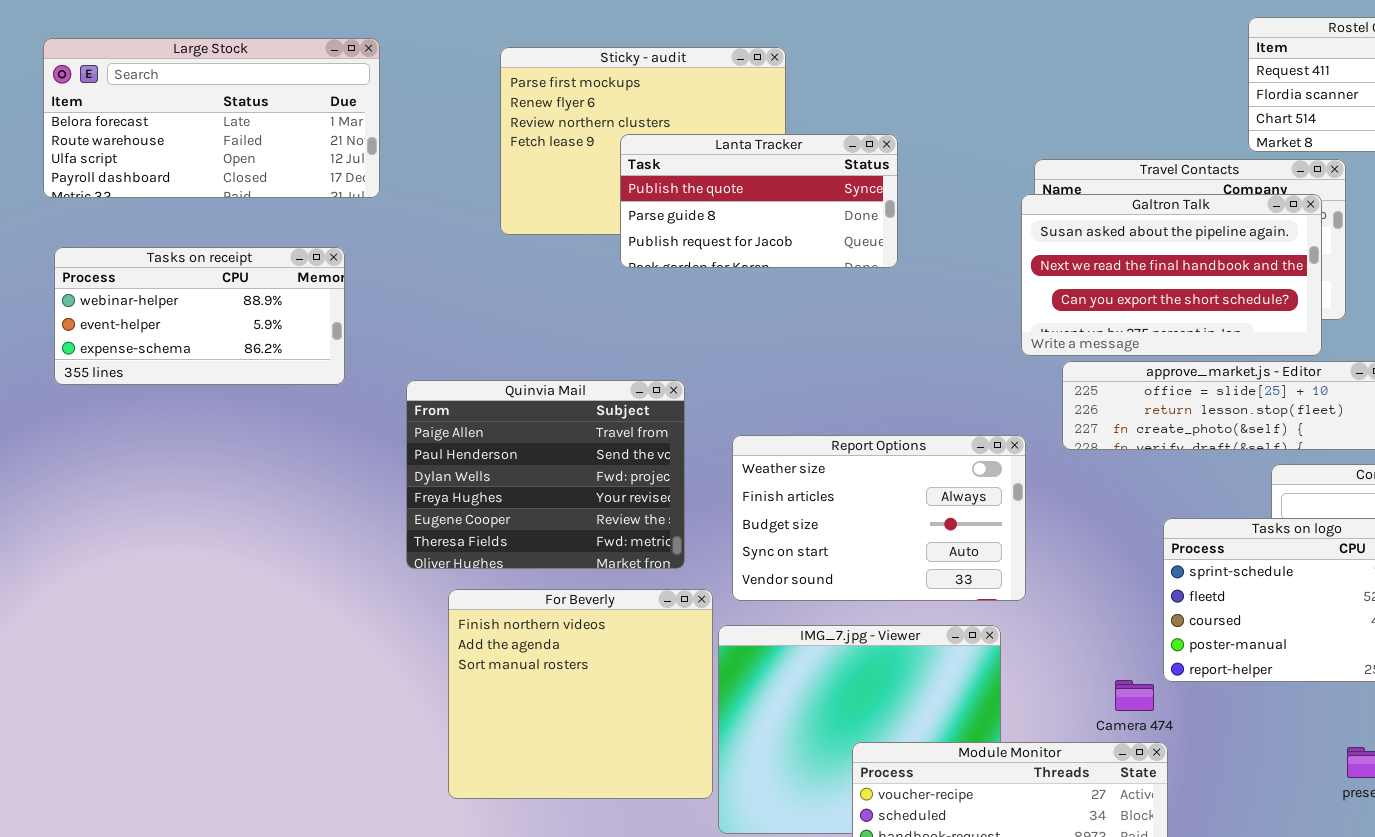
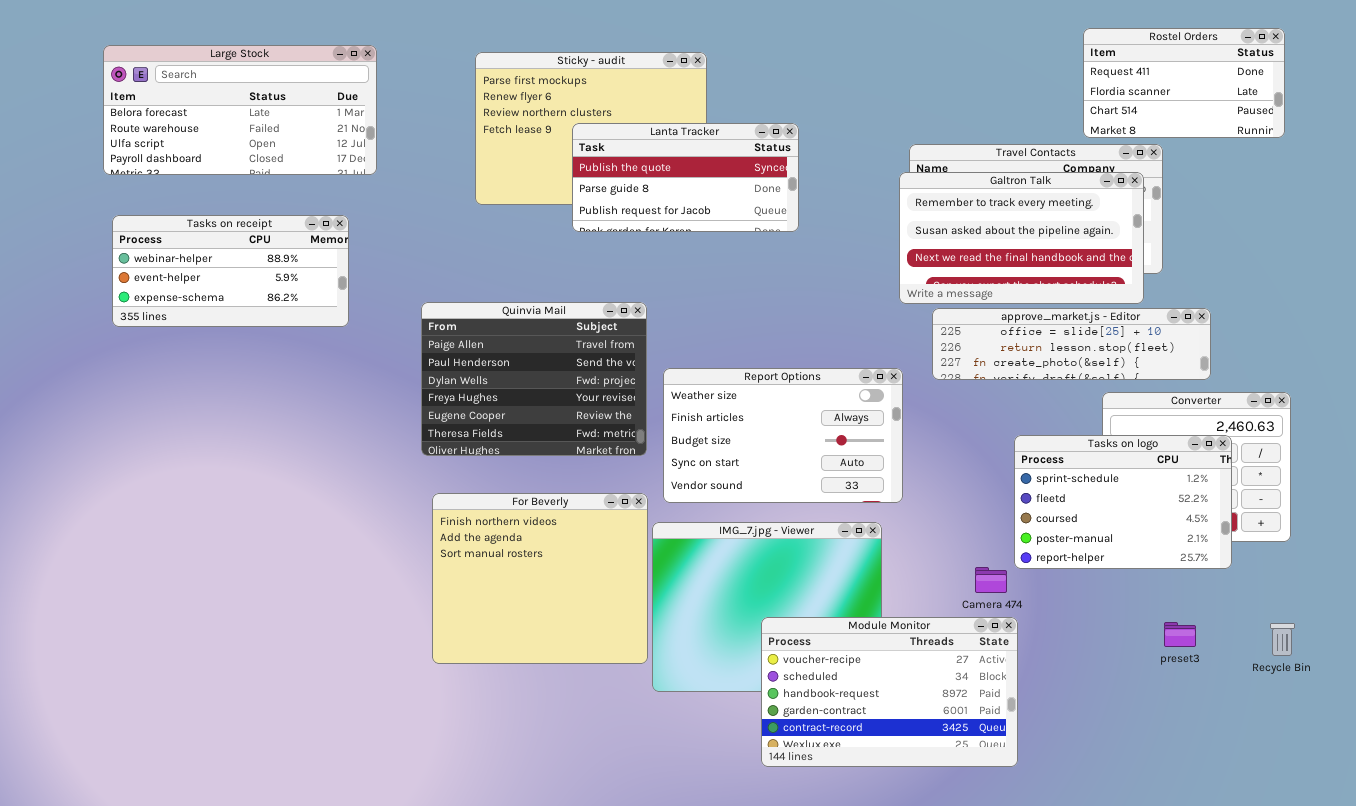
Galtron Talk: [1021,194,1322,356] -> [899,172,1144,304], scrolled up 1 row
Quinvia Mail: [406,380,685,569] -> [421,302,647,456], moved

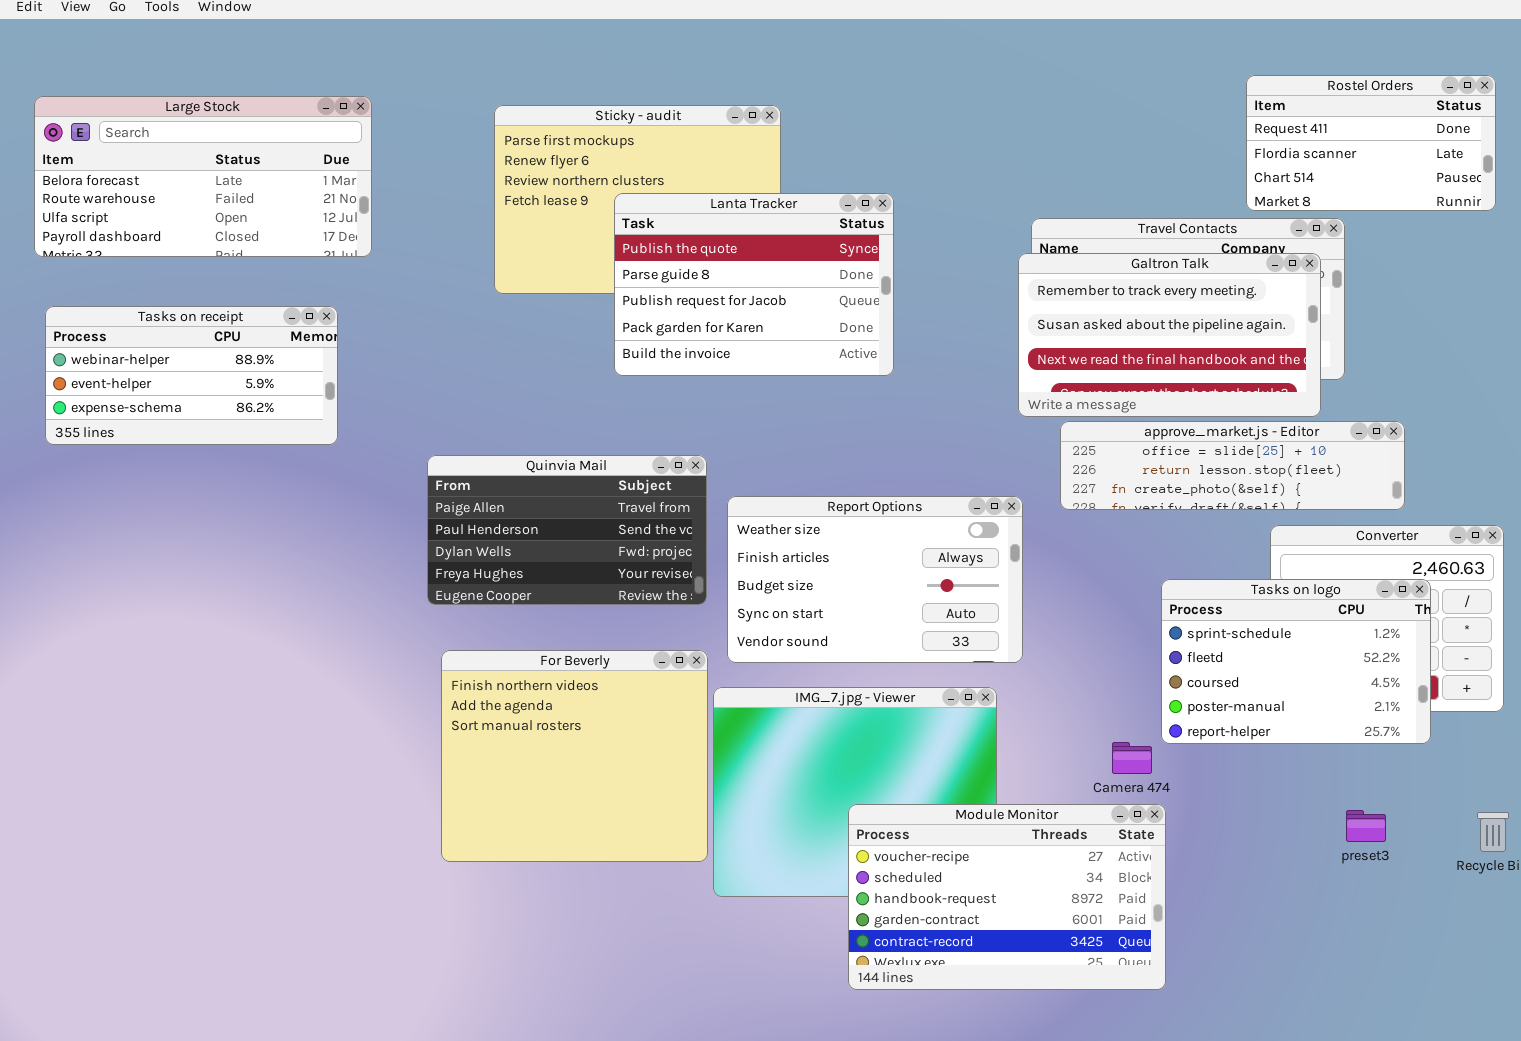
Lanta Tracker: [572,123,799,232] -> [614,193,894,376], resized
Quinvia Mail: [421,302,647,456] -> [427,455,707,605], resized

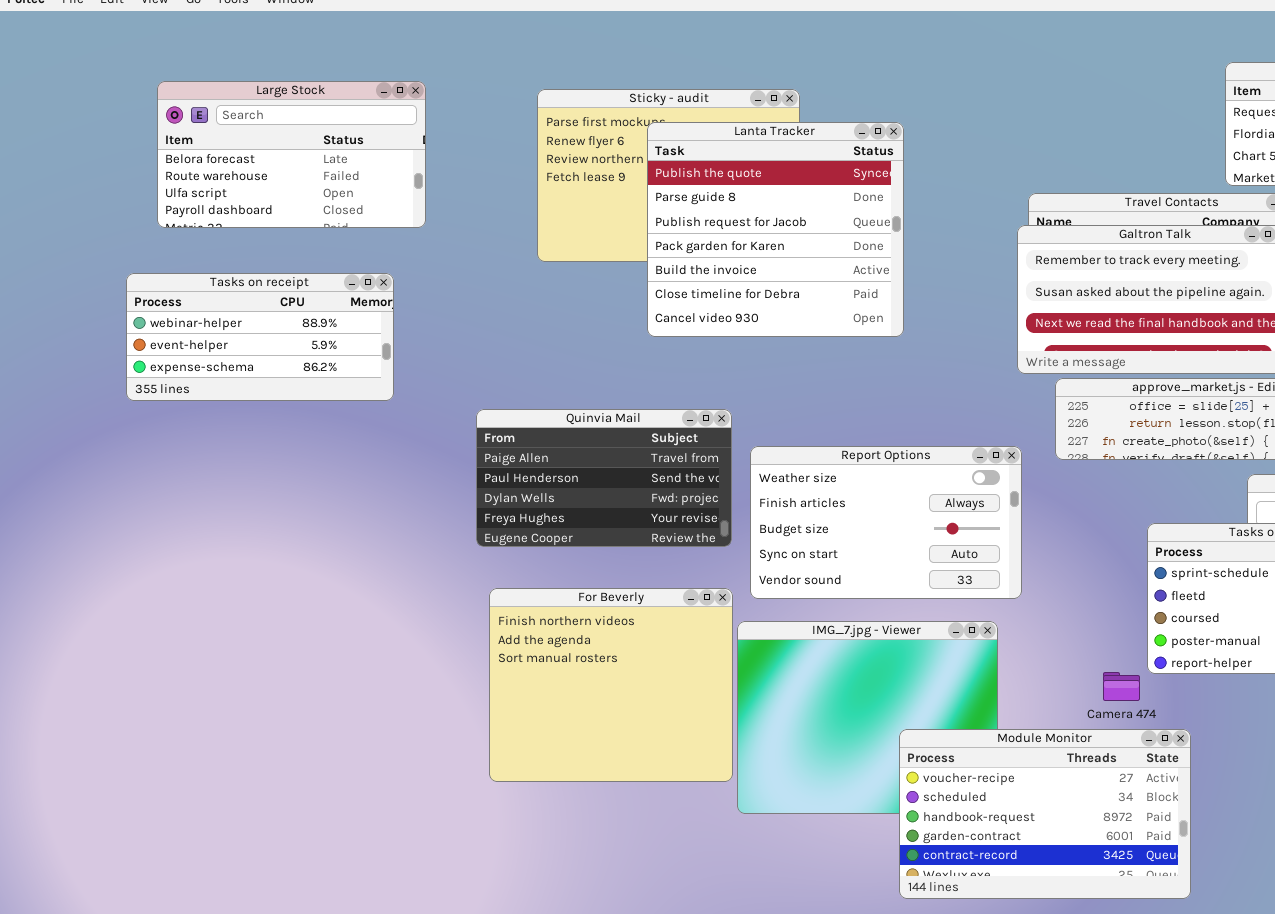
Large Stock: [34,96,372,257] -> [157,81,426,228], resized
Lanta Tracker: [614,193,894,376] -> [647,122,904,337], resized
Module Monitor: [848,804,1166,990] -> [899,729,1191,899], moved

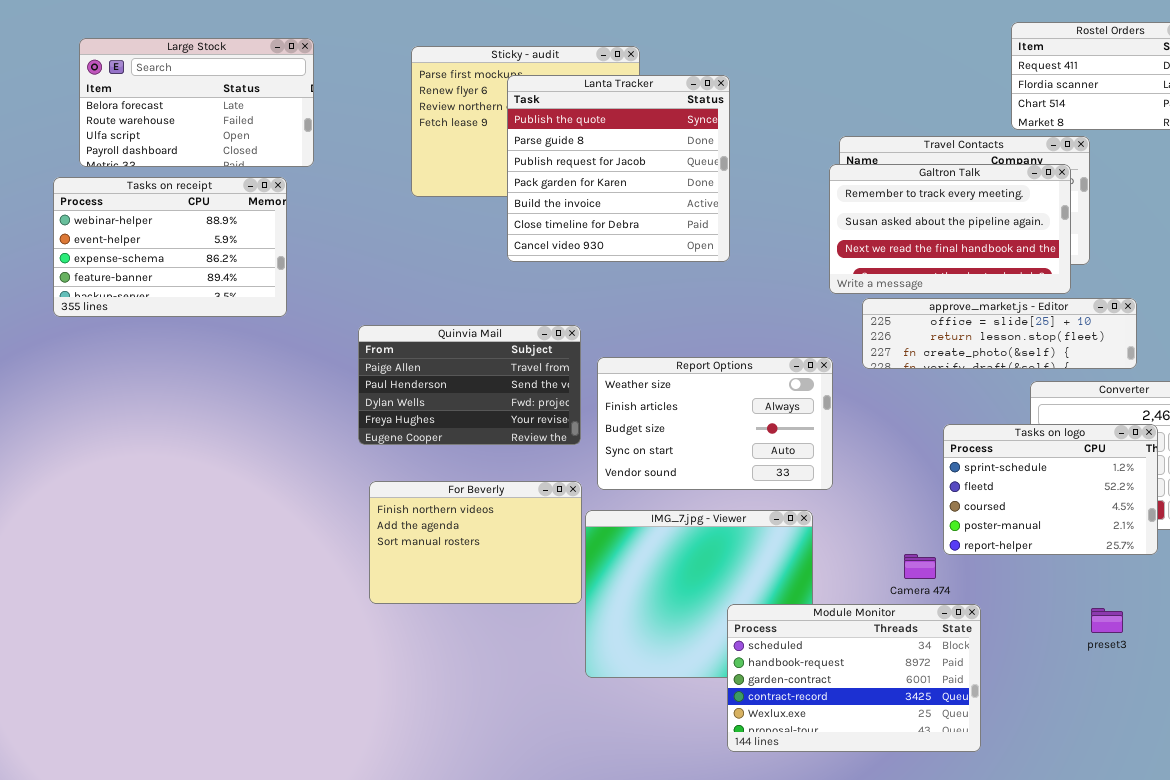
Tasks on receipt: [126,273,394,401] -> [53,177,287,317], resized
For Beverly: [489,588,733,782] -> [369,481,582,604], resized
Module Monitor: [899,729,1191,899] -> [727,604,981,752], scrolled down 1 row

